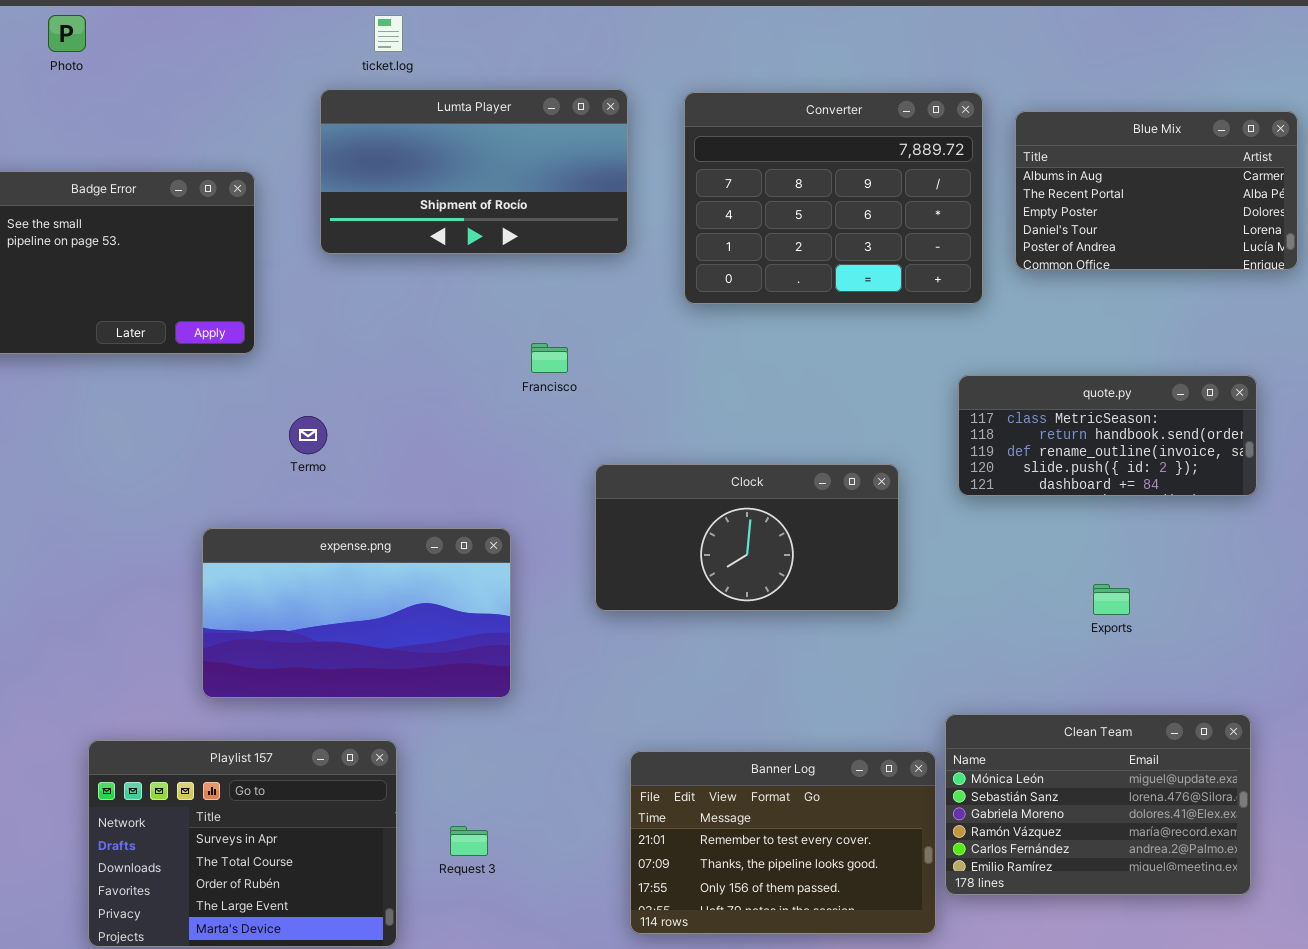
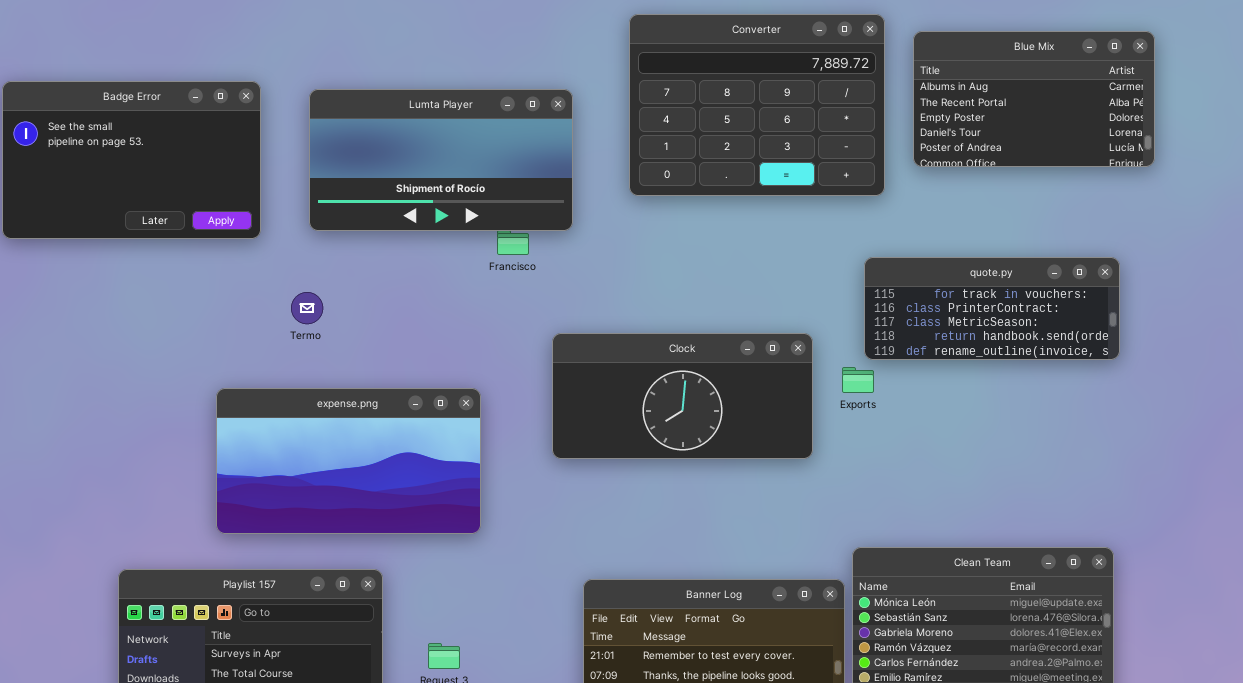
Lumta Player: [320,89,628,254] -> [309,89,573,231], moved
quote.py: [958,375,1257,496] -> [864,257,1120,360], scrolled up 2 rows
Exports: [1093,584,1130,615] -> [842,367,874,393], moved

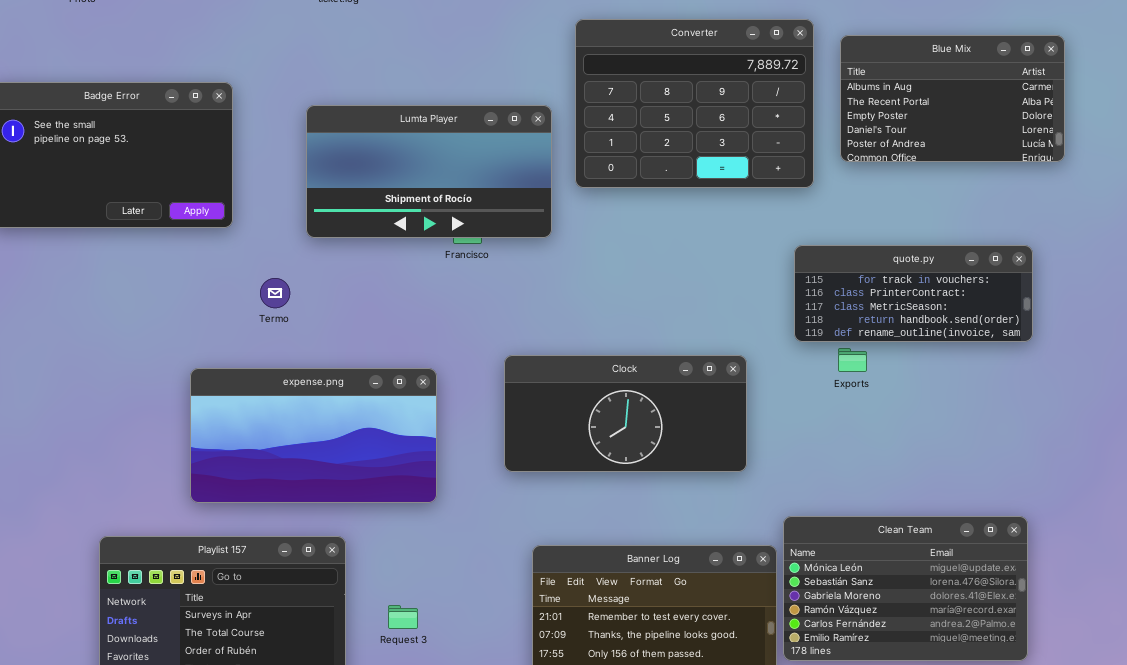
Lumta Player: [309,89,573,231] -> [306,105,552,238], moved
Clock: [552,333,813,459] -> [504,355,747,472], moved
Exports: [842,367,874,393] -> [838,348,867,372], moved

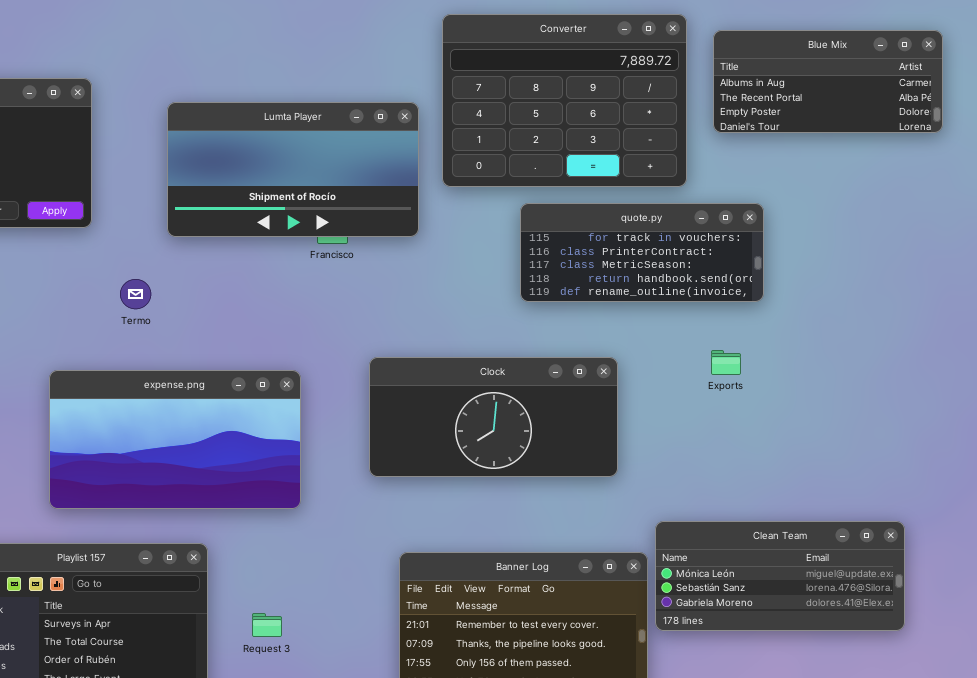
Blue Mix: [840,35,1065,162] -> [713,30,943,133], resized
quote.py: [794,245,1033,342] -> [520,203,764,302], moved
Clean Team: [783,516,1028,661] -> [655,521,905,631], resized

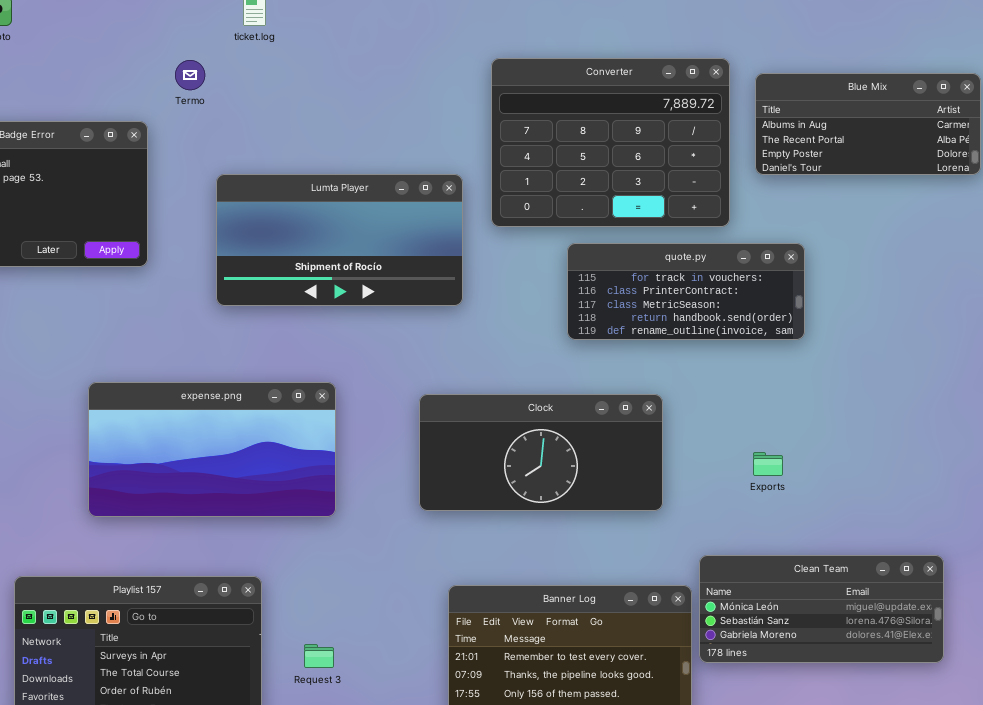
Lumta Player: [167,102,419,237] -> [216,174,463,306], moved
Termo: [120,279,151,309] -> [175,60,205,90], moved
Exports: [711,350,741,375] -> [753,452,783,476], moved
expense.png: [49,370,301,509] -> [88,382,336,517], moved

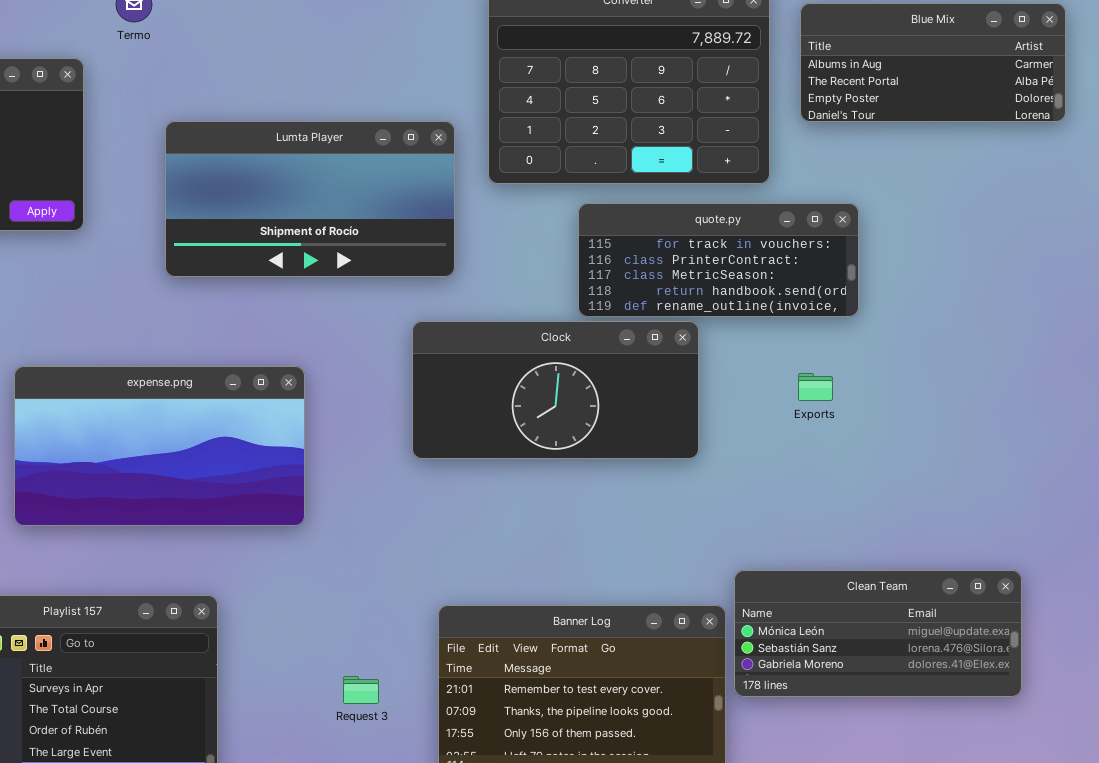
Clock: [419,394,663,511] -> [412,321,699,459], moved
Exports: [753,452,783,476] -> [798,373,833,401], moved
Request 3: [304,644,334,668] -> [343,676,379,704], moved

